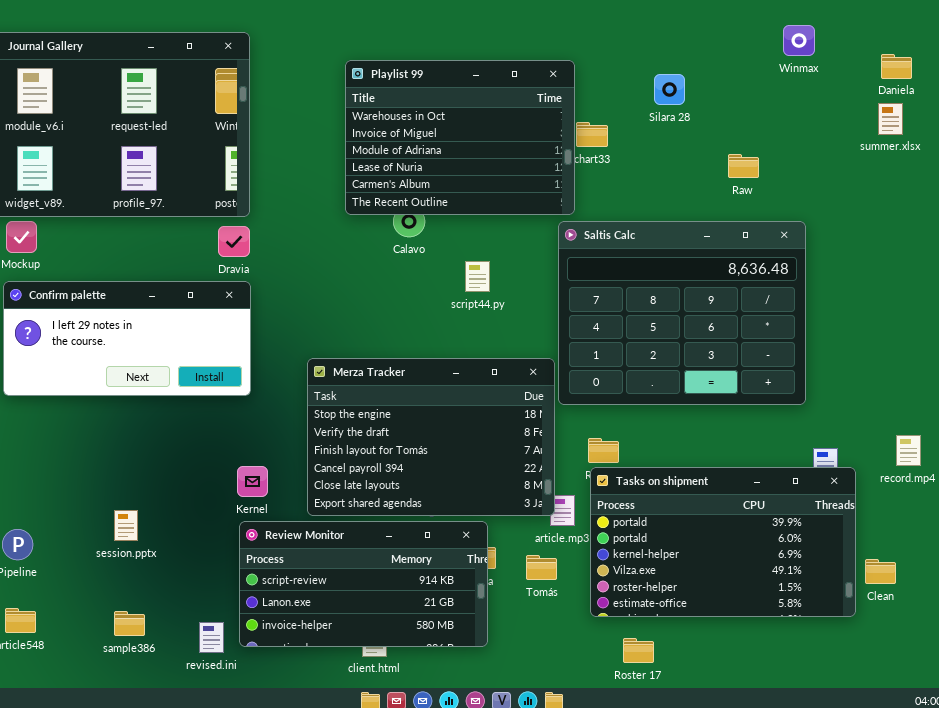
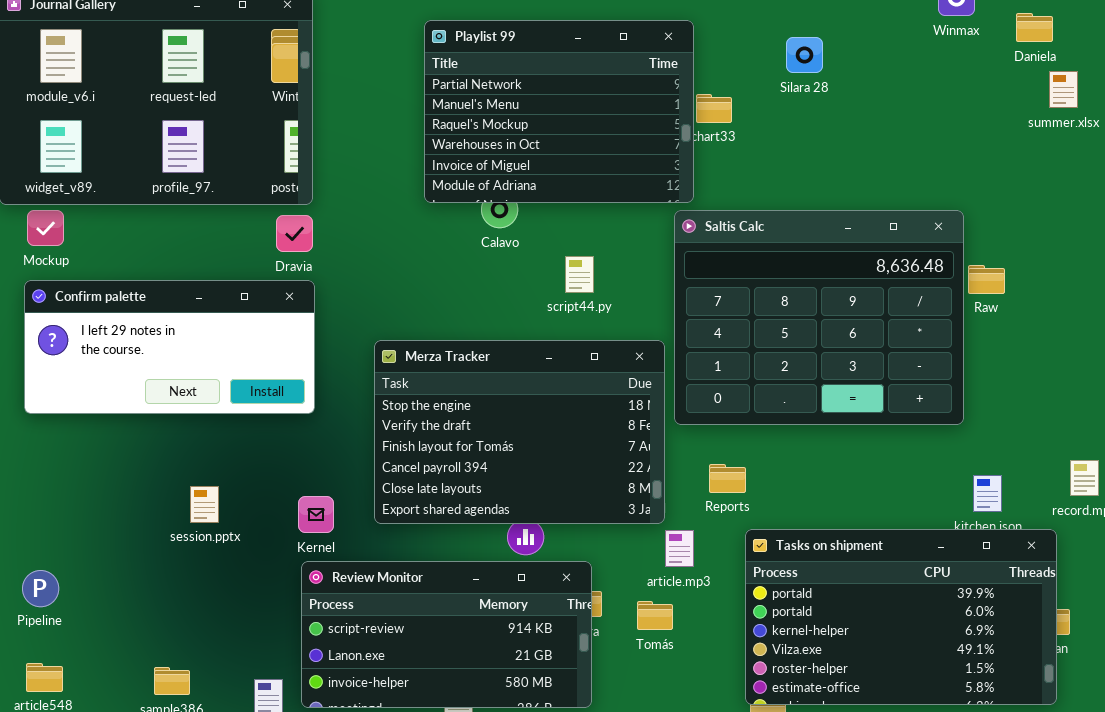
Daniela: [881,54,912,79] -> [1016,13,1053,42], moved
Playlist 99: [345,60,575,215] -> [424,20,694,203], scrolled up 3 rows
Raw: [728,154,759,178] -> [968,265,1005,294], moved
Merza Tracker: [307,358,555,516] -> [374,340,665,524], moved
Tasks on shipment: [590,467,856,617] -> [745,529,1057,705], moved
session.pptx: [114,510,138,541] -> [190,486,219,523], moved

